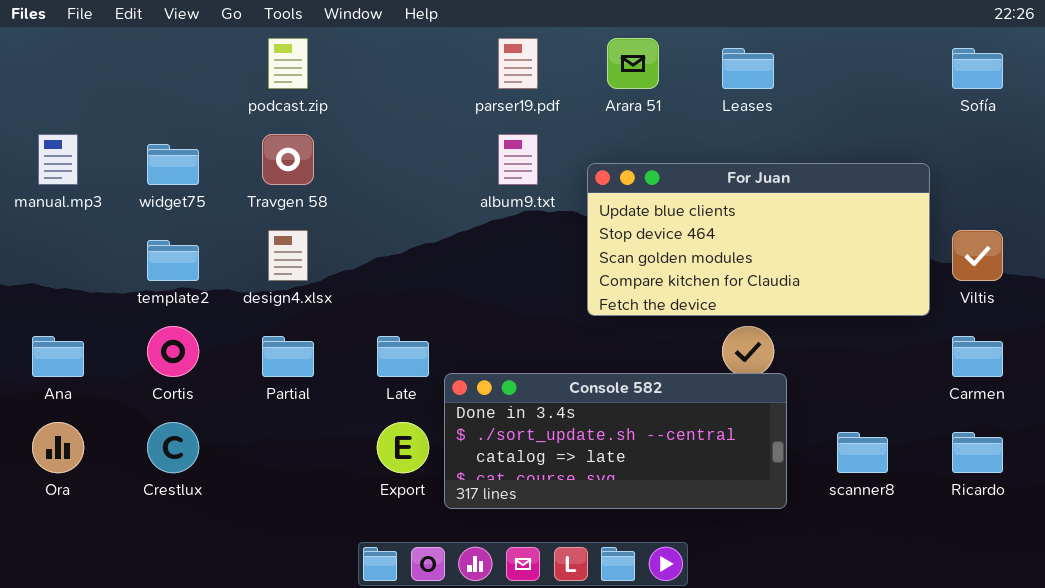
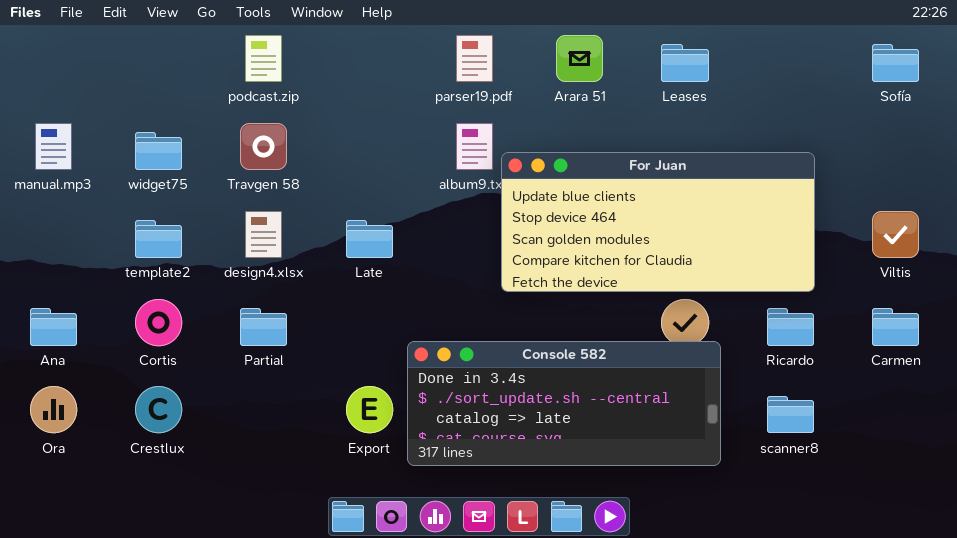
For Juan: [587,163,930,316] -> [501,152,815,292], moved
Late: [377,336,429,377] -> [346,220,393,258], moved
Ricardo: [952,432,1003,473] -> [767,308,814,346], moved

